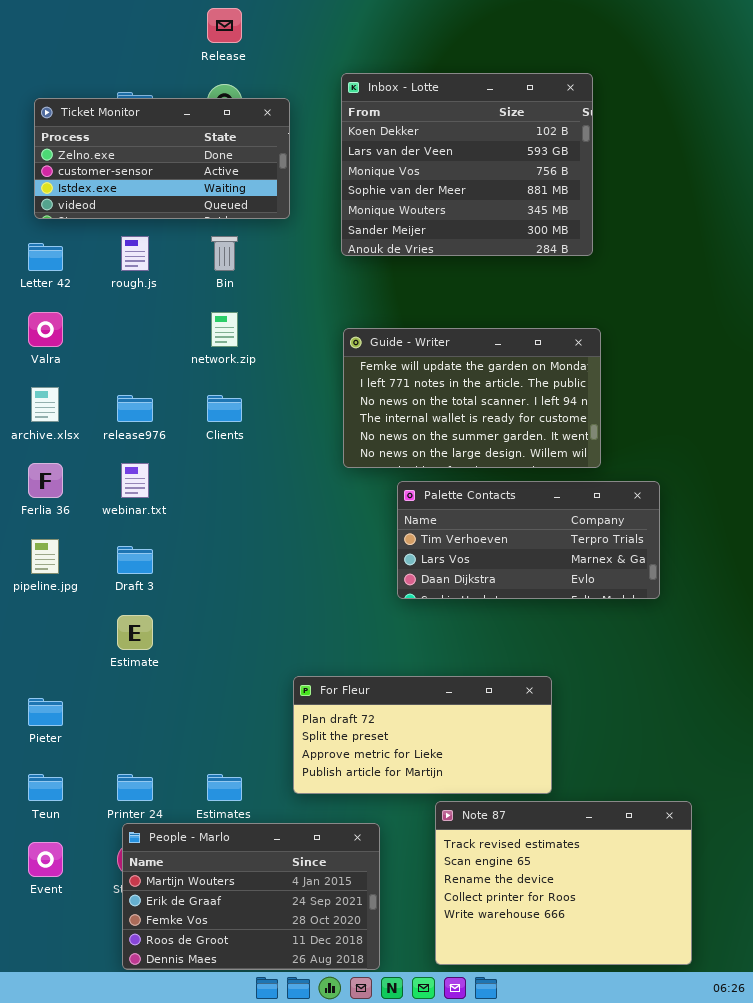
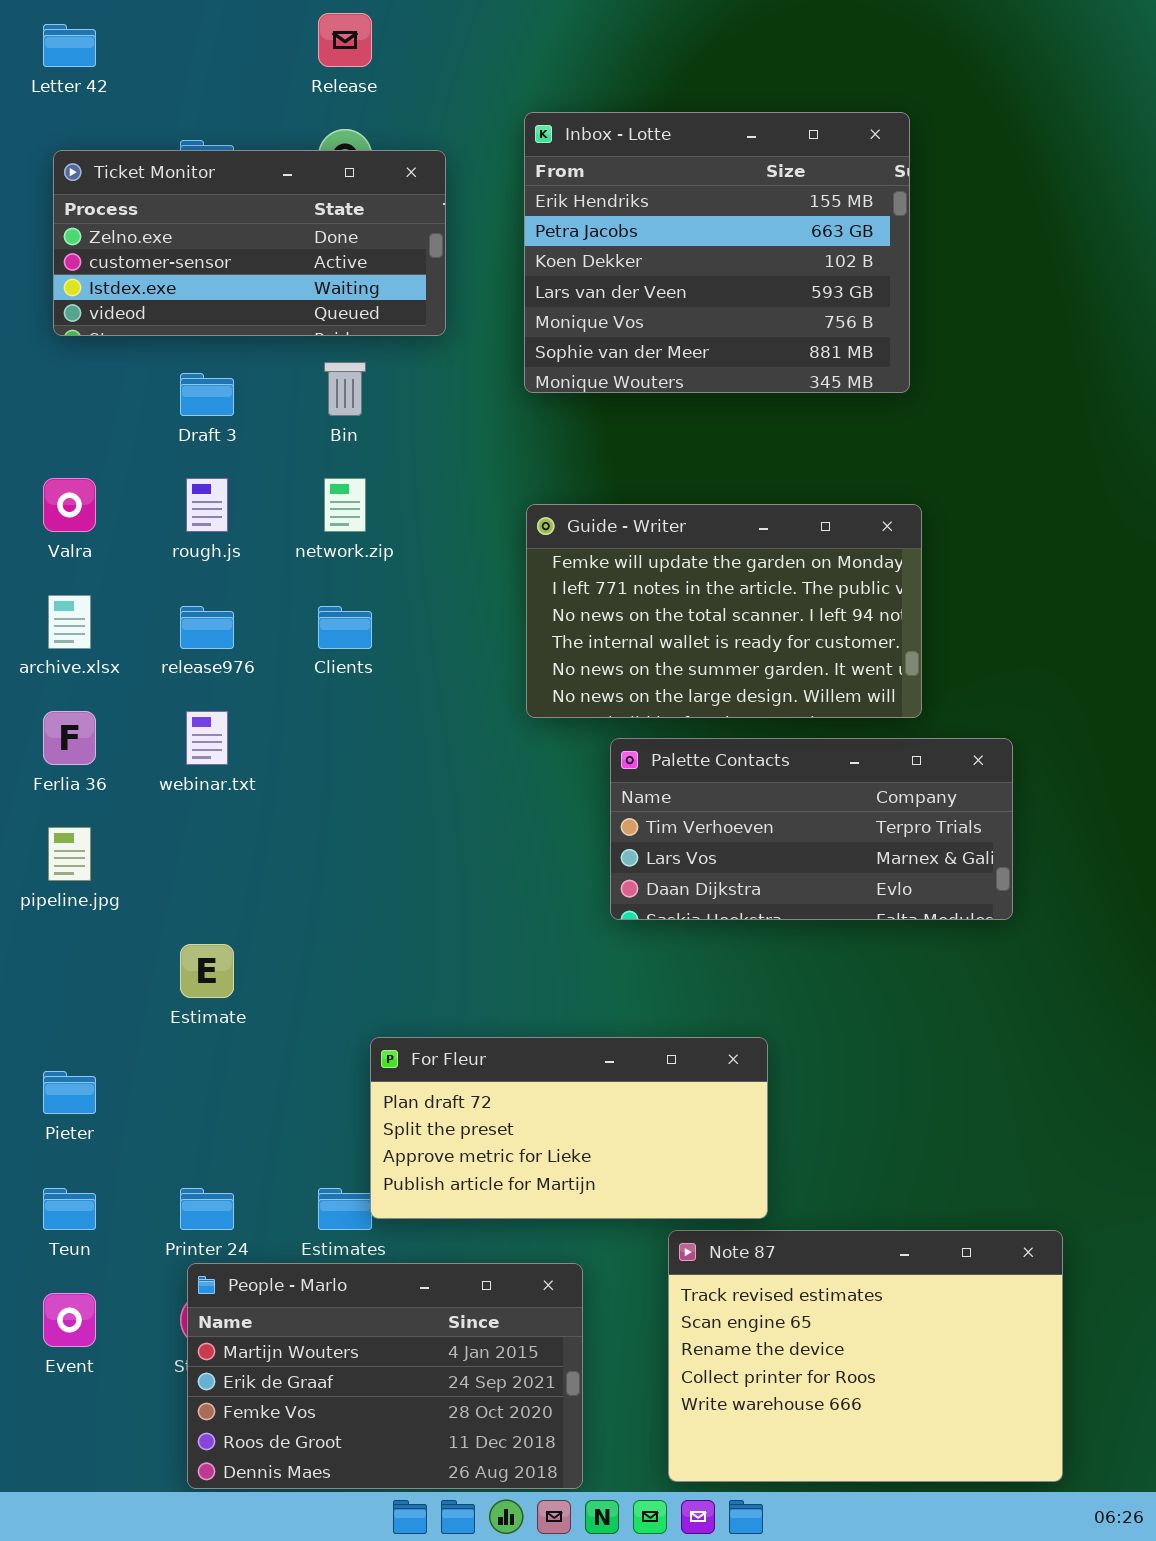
Inbox - Lotte: [341,73,593,256] -> [524,112,910,393], scrolled up 2 rows
rough.js: [121,236,149,271] -> [186,478,228,532], moved
Letter 42: [28,243,63,271] -> [43,24,96,67], moved
Draft 3: [117,546,153,574] -> [180,373,234,416], moved
For Fleur: [293,676,552,794] -> [370,1037,768,1219], moved

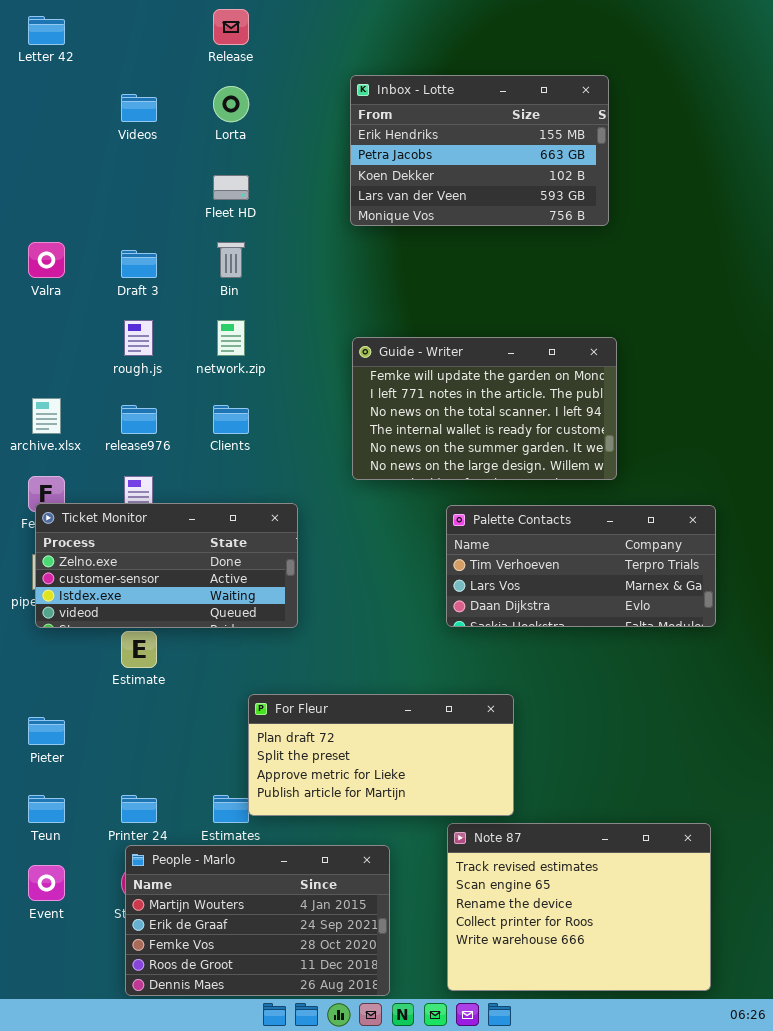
Inbox - Lotte: [524,112,910,393] -> [350,75,609,226], resized
Ticket Monitor: [53,150,446,336] -> [35,503,298,628], moved
Valra: [43,478,96,532] -> [28,242,65,278], moved
Palette Contacts: [610,738,1013,920] -> [446,505,716,627], moved

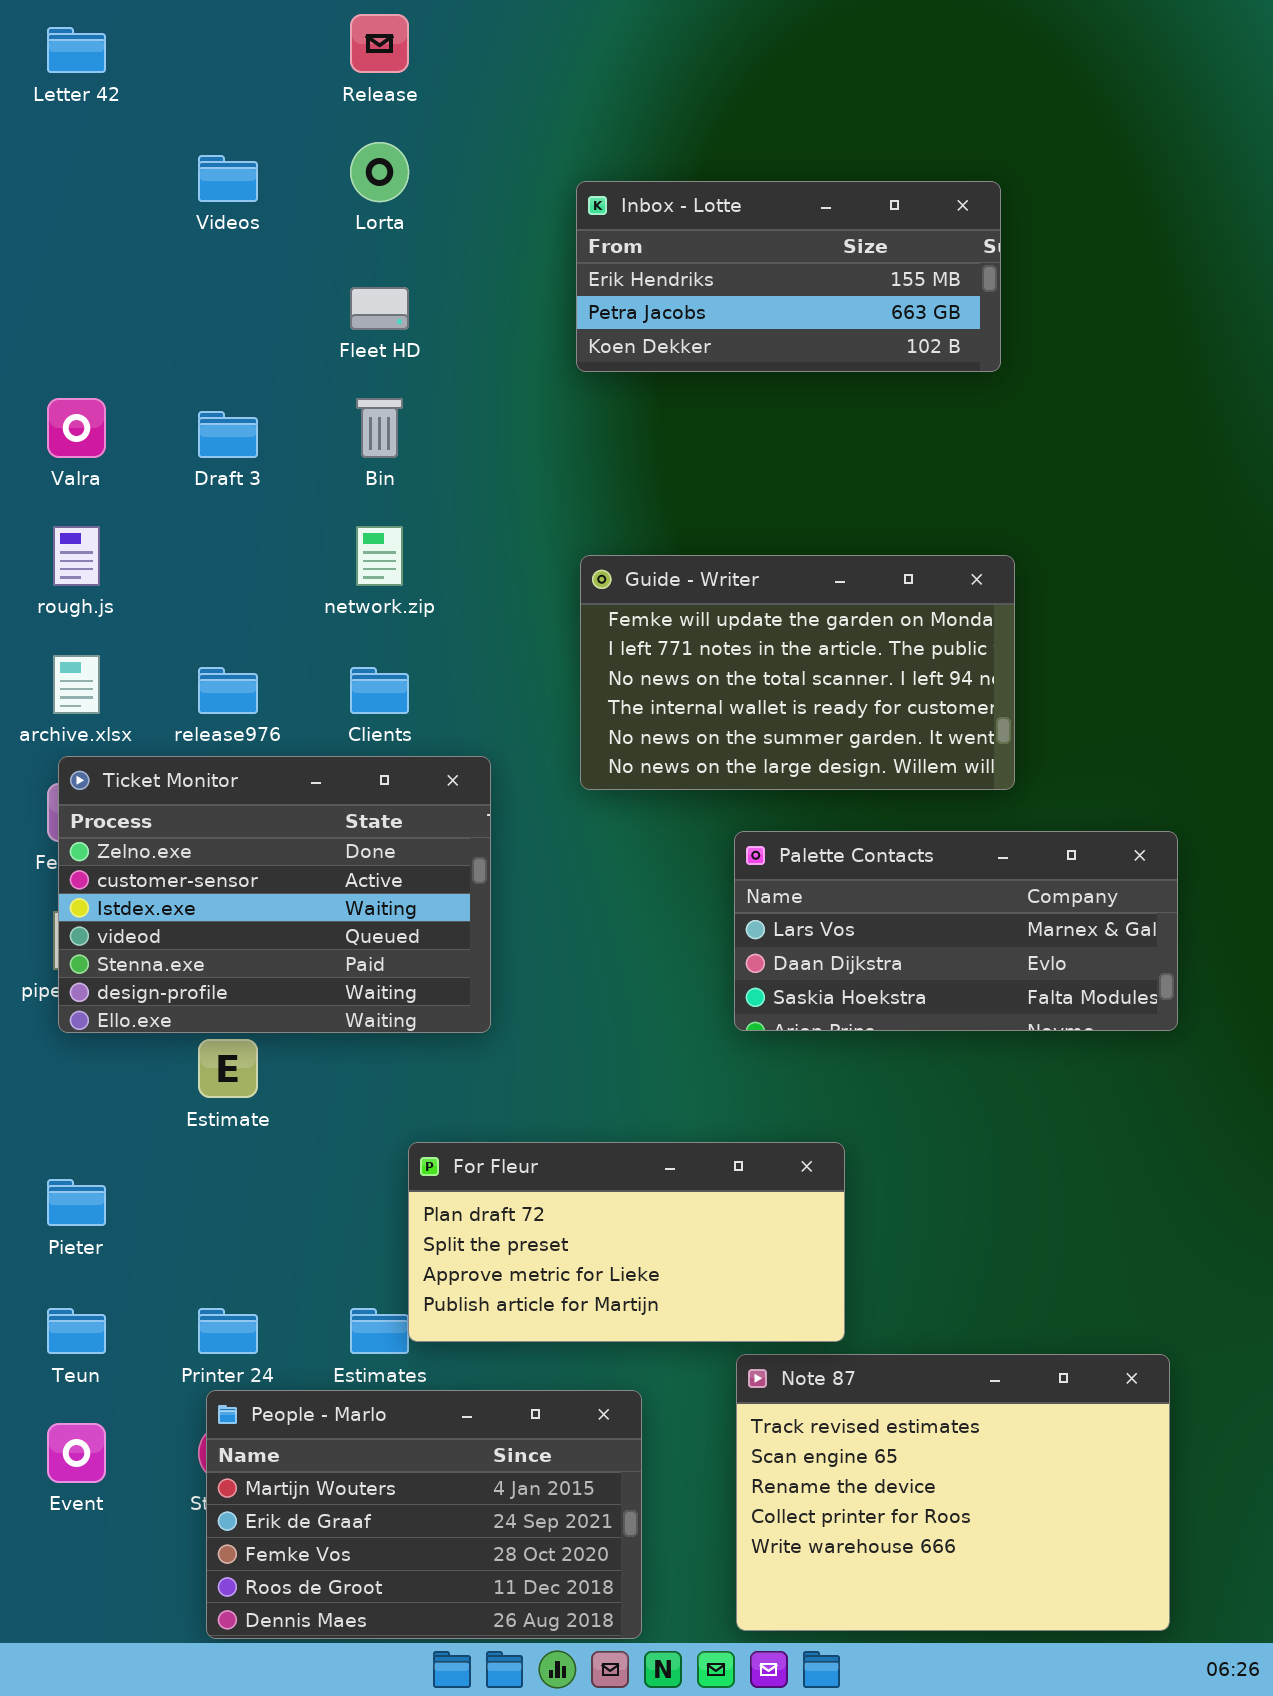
Inbox - Lotte: [350,75,609,226] -> [576,181,1001,372], resized
rough.js: [124,320,153,356] -> [53,526,100,586], moved
Ticket Monitor: [35,503,298,628] -> [58,756,491,1033], resized
Palette Contacts: [446,505,716,627] -> [734,831,1178,1031], scrolled down 1 row

